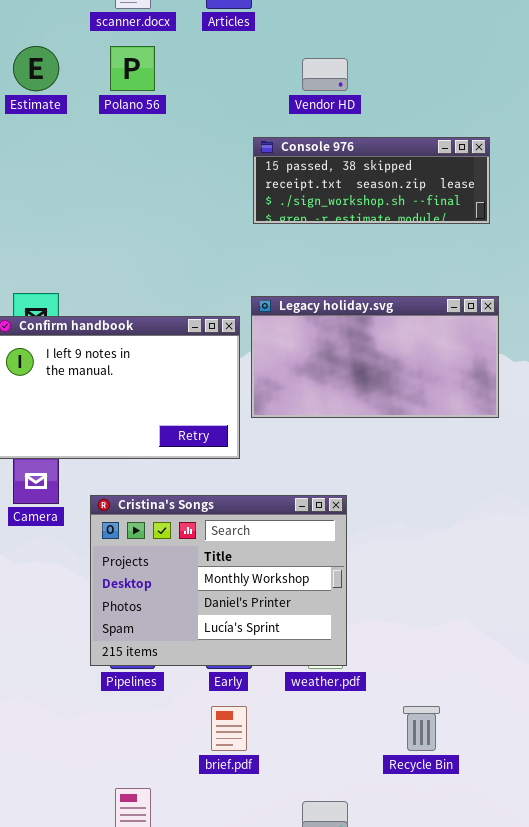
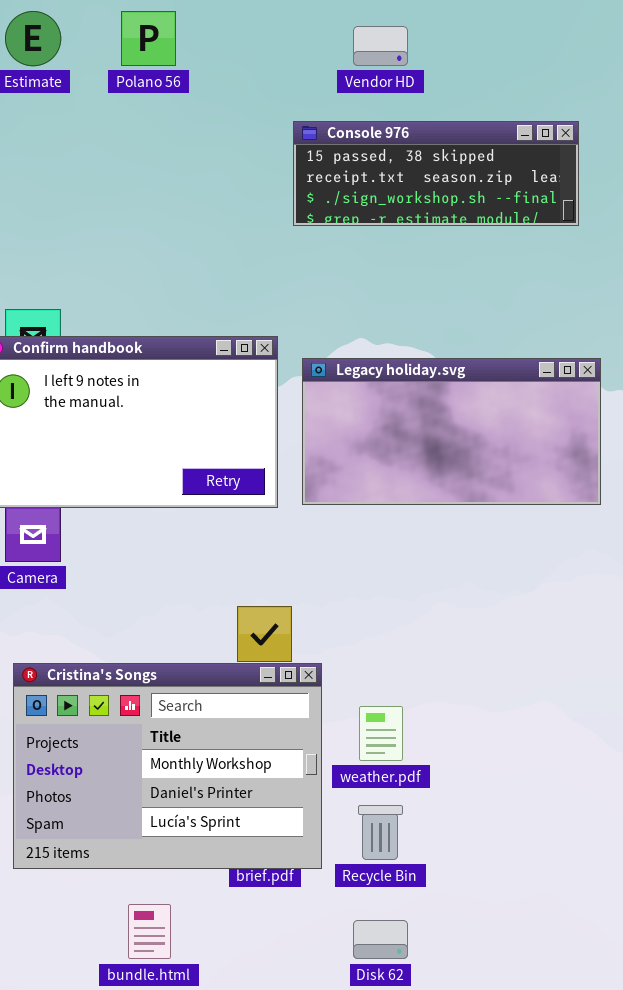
Legacy holiday.svg: [251,296,499,418] -> [302,358,601,505], moved
Cristina's Songs: [90,495,347,666] -> [13,663,322,869], moved
Recycle Bin: [403,706,440,751] -> [358,805,403,860], moved

